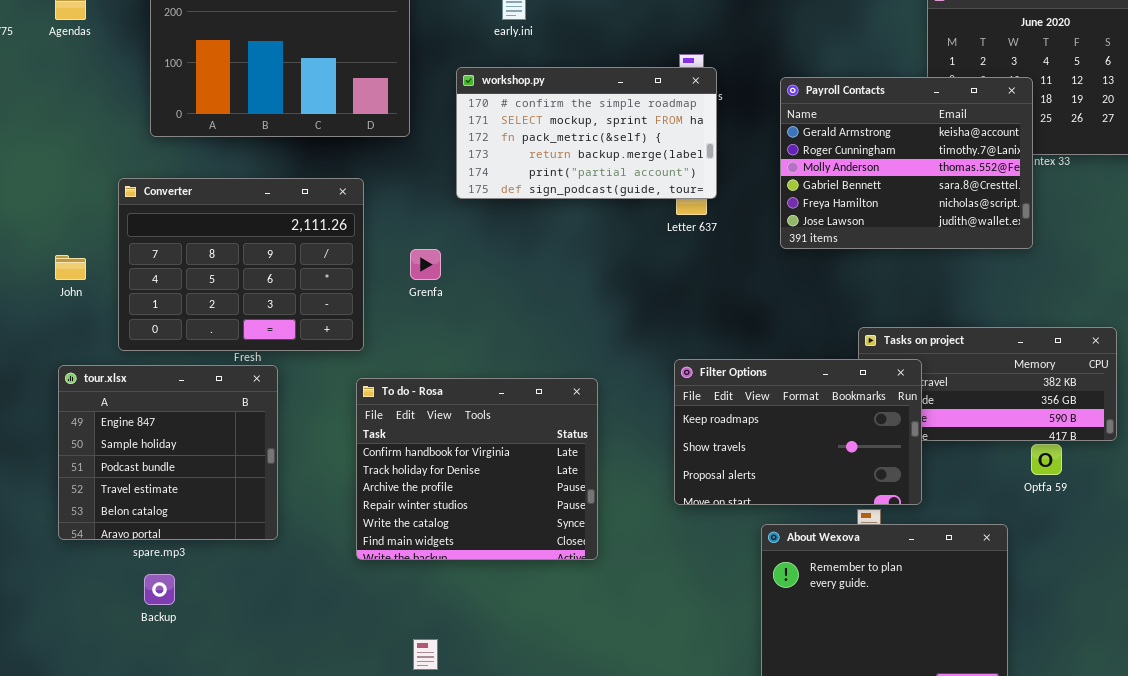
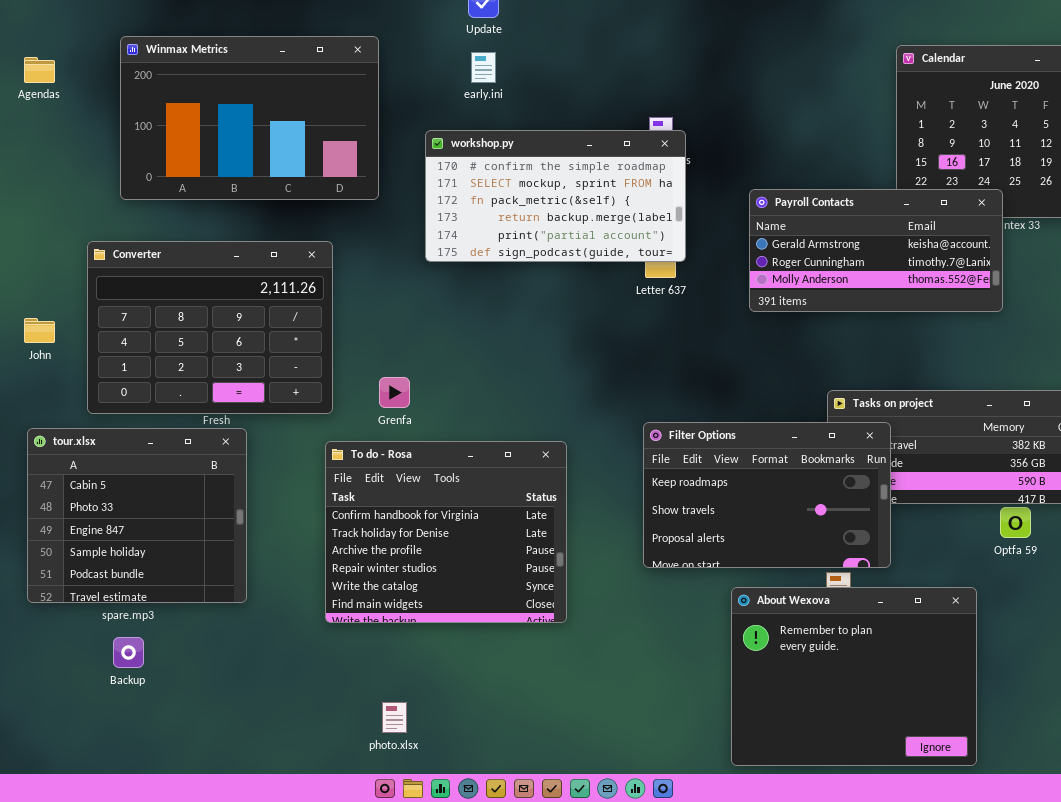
Payroll Contacts: [780,77,1033,249] -> [749,189,1003,312], resized
Grenfa: [410,249,441,280] -> [379,377,410,408], moved
tour.xlsx: [58,365,278,540] -> [27,428,247,603], scrolled up 2 rows

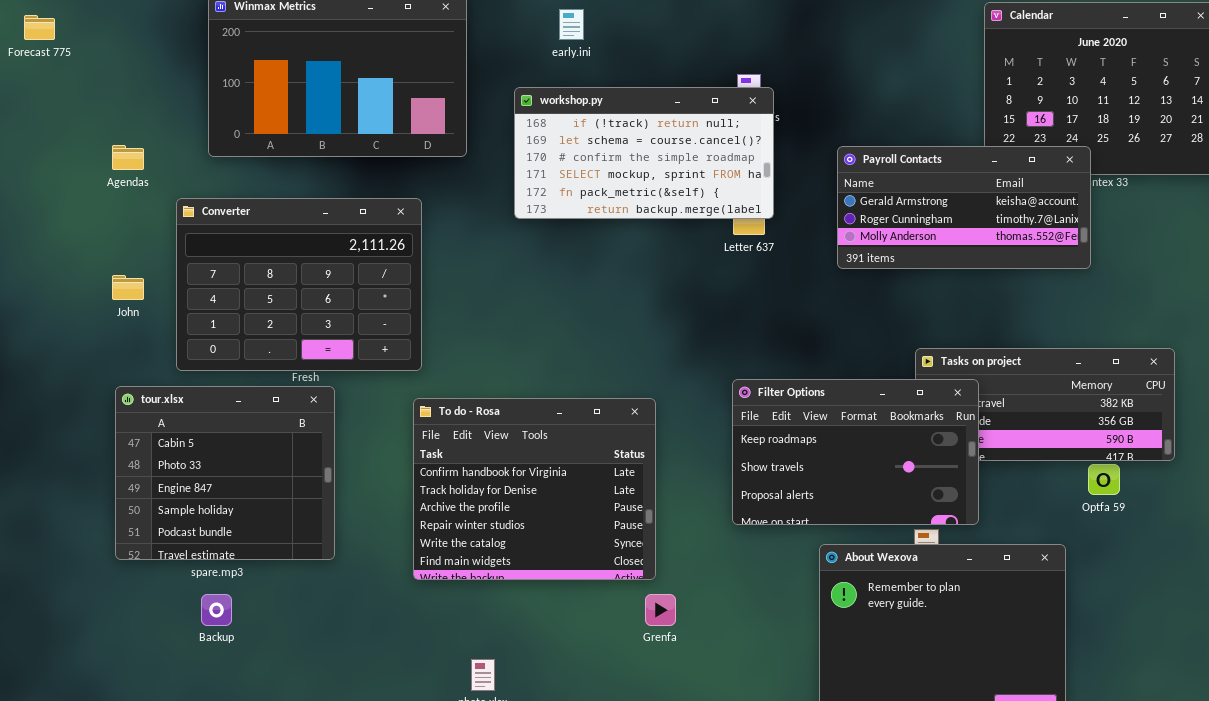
Agendas: [24,57,55,83] -> [112,145,144,170], moved
workshop.py: [425,130,686,262] -> [514,87,774,219], scrolled up 2 rows
Grenfa: [379,377,410,408] -> [645,594,676,626], moved

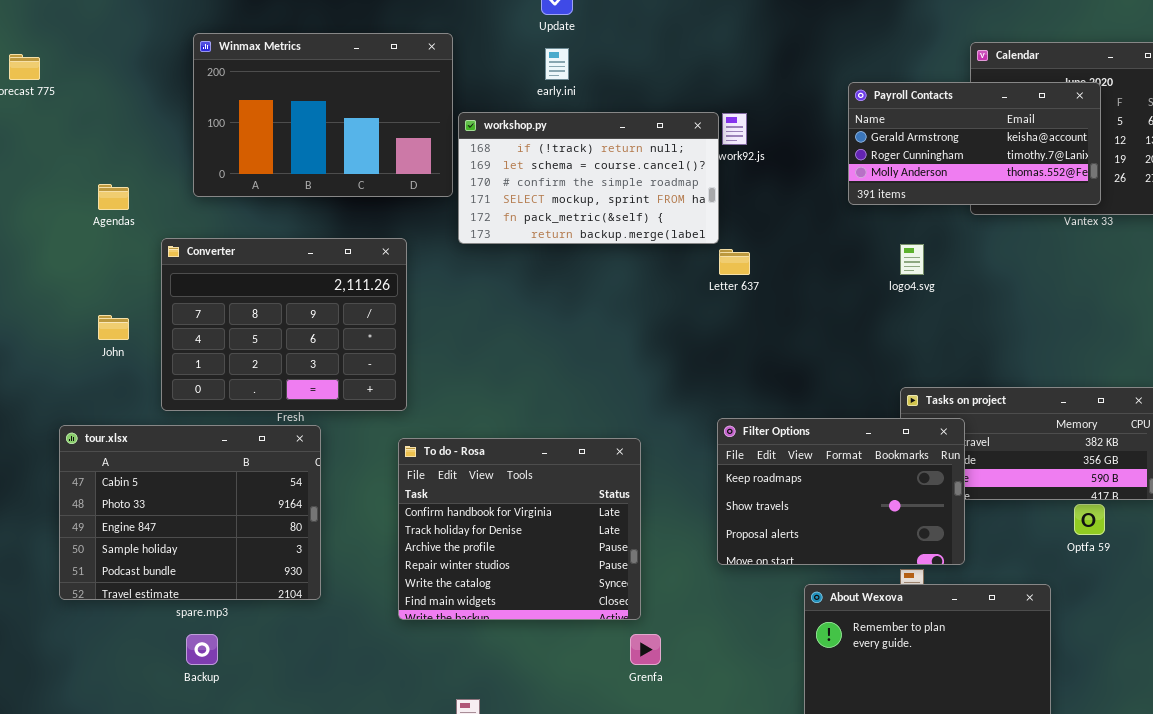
workshop.py: [514,87,774,219] -> [458,112,719,244], moved
Payroll Contacts: [837,146,1091,269] -> [848,82,1101,205], moved
tour.xlsx: [115,386,335,560] -> [59,425,321,600], resized

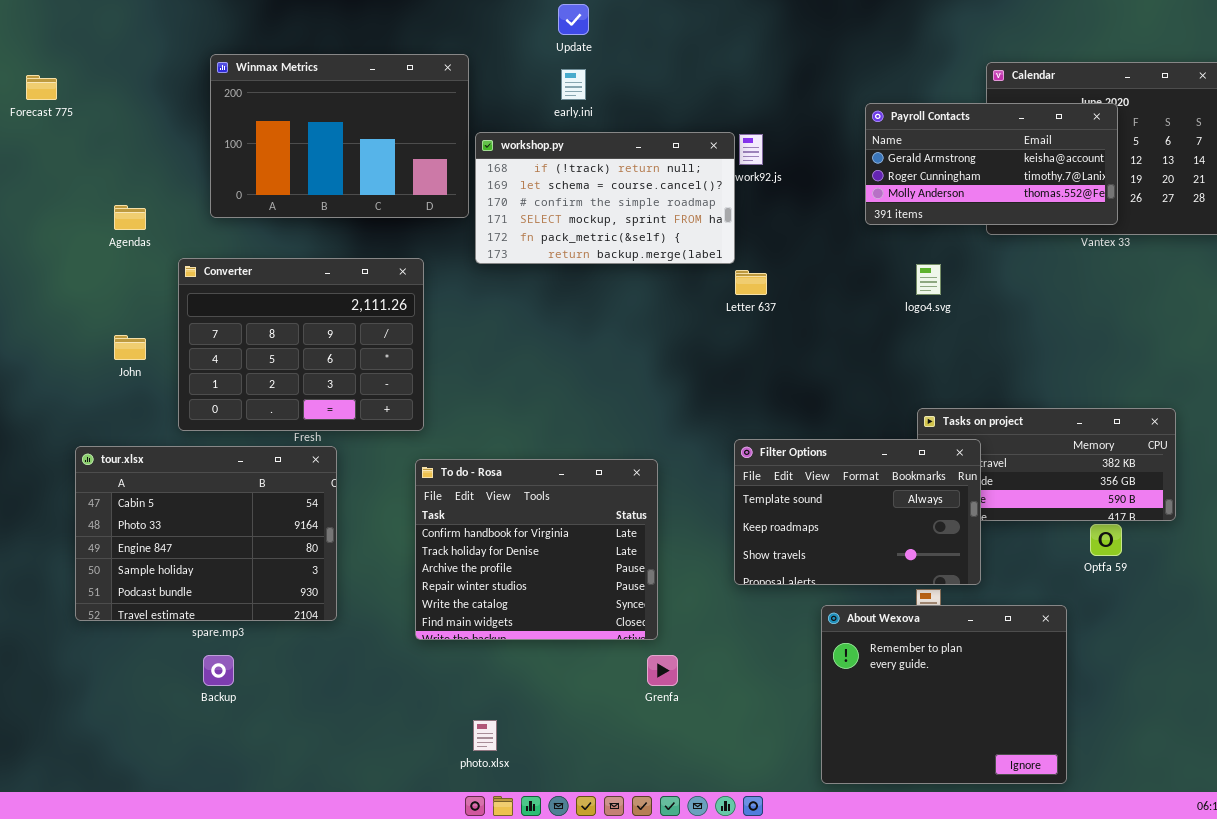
Filter Options: [717,418,965,565] -> [734,439,981,585], scrolled up 1 row

